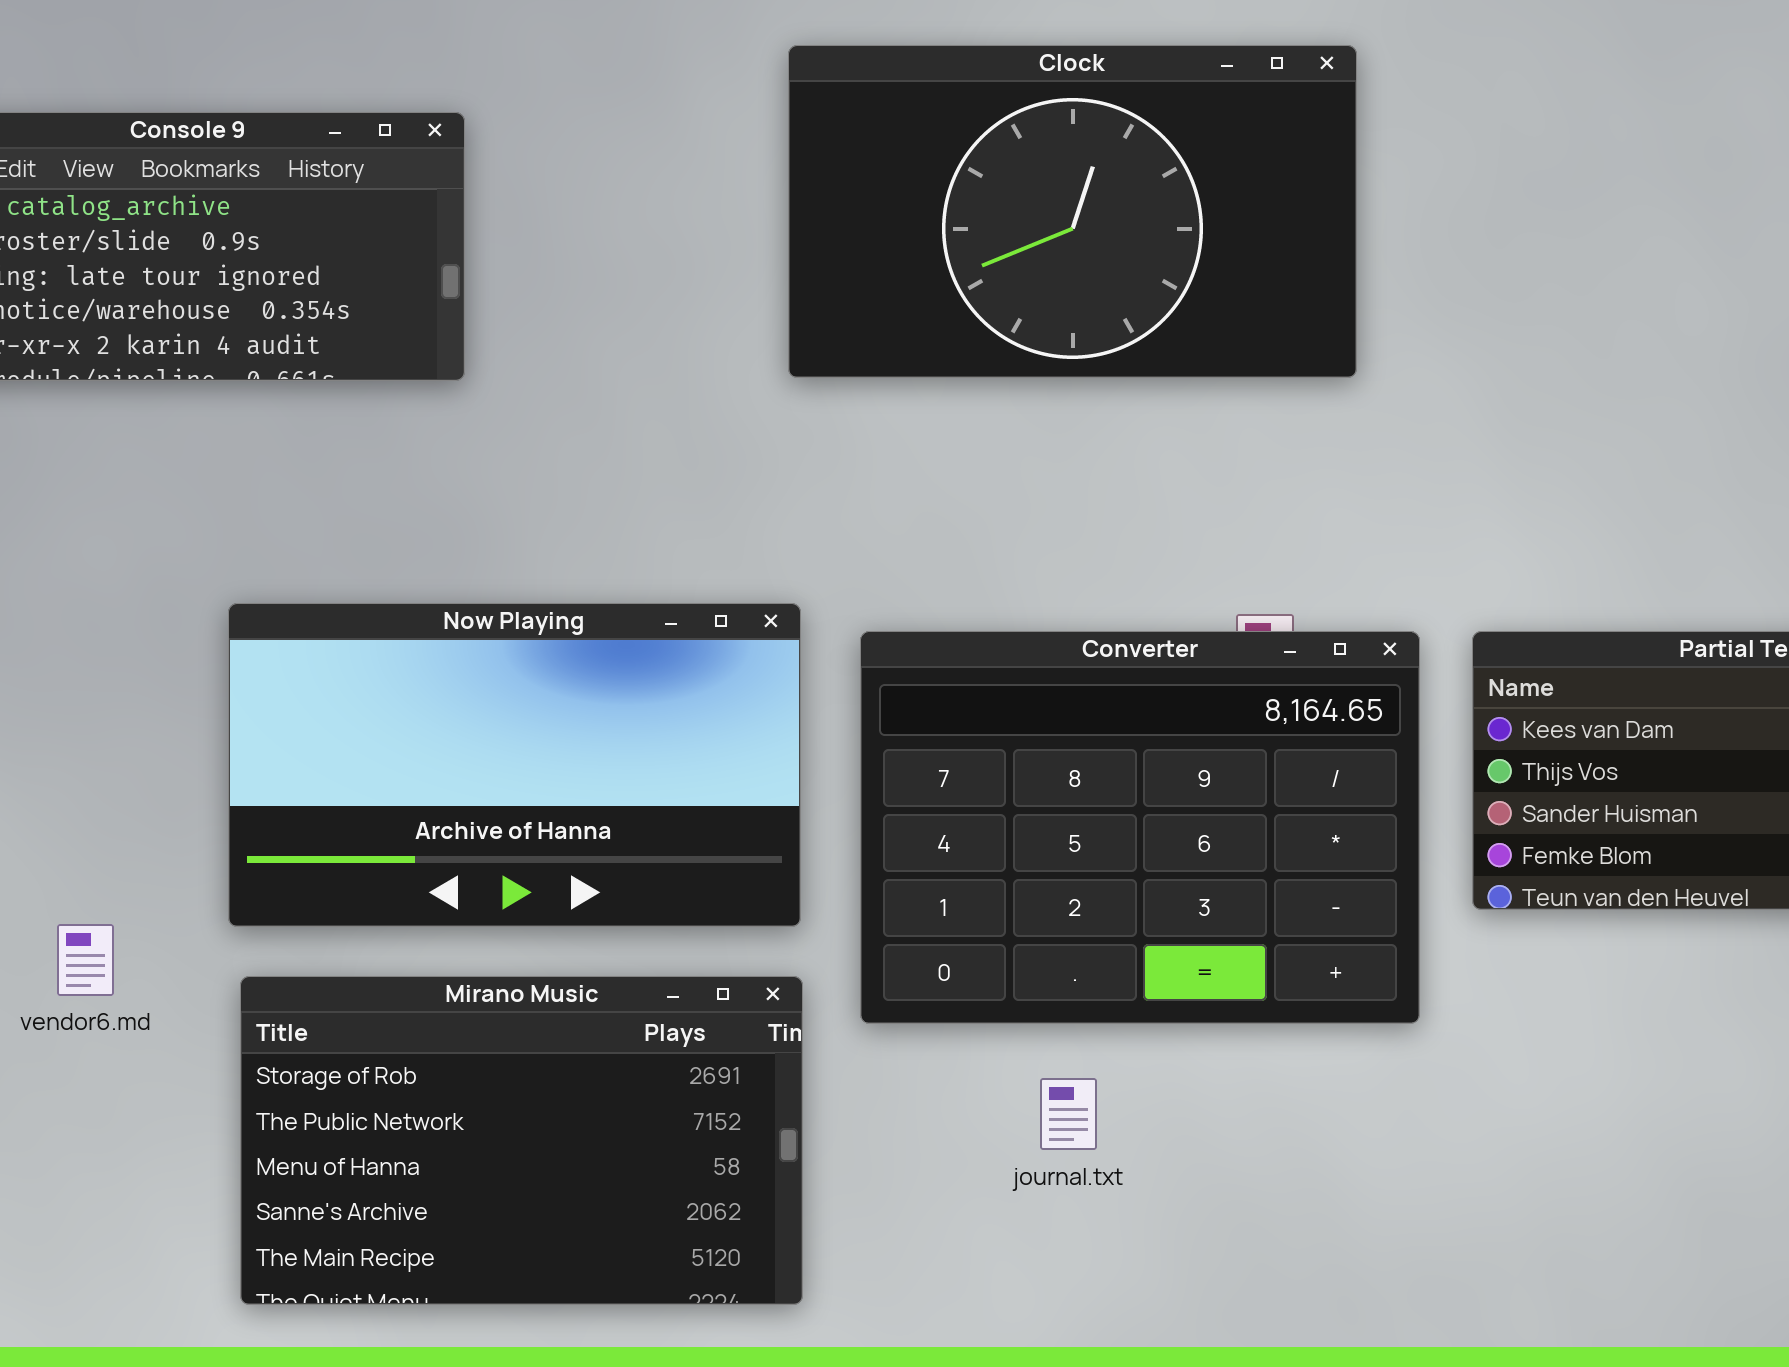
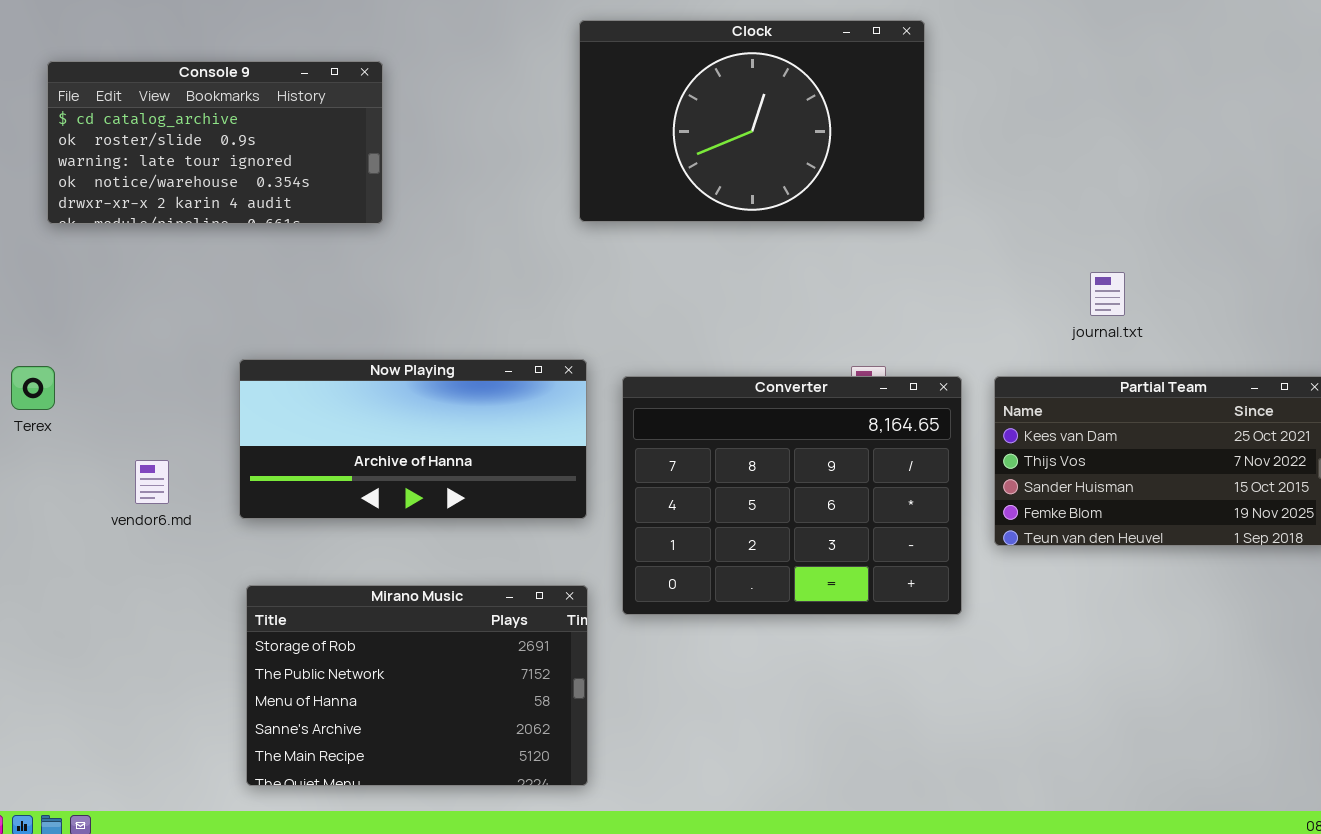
Now Playing: [228,603,801,927] -> [239,359,587,519], resized
vendor6.md: [57,924,114,996] -> [135,460,169,504], moved
journal.txt: [1040,1078,1097,1150] -> [1090,272,1125,316], moved

